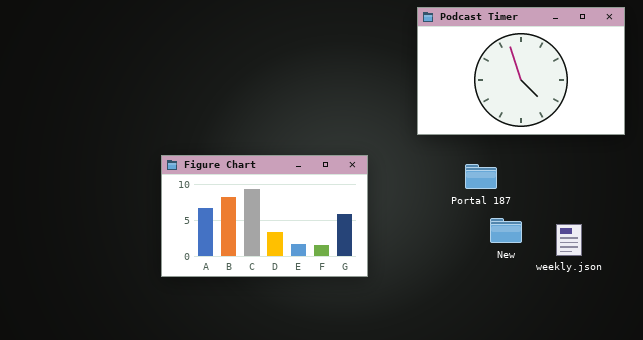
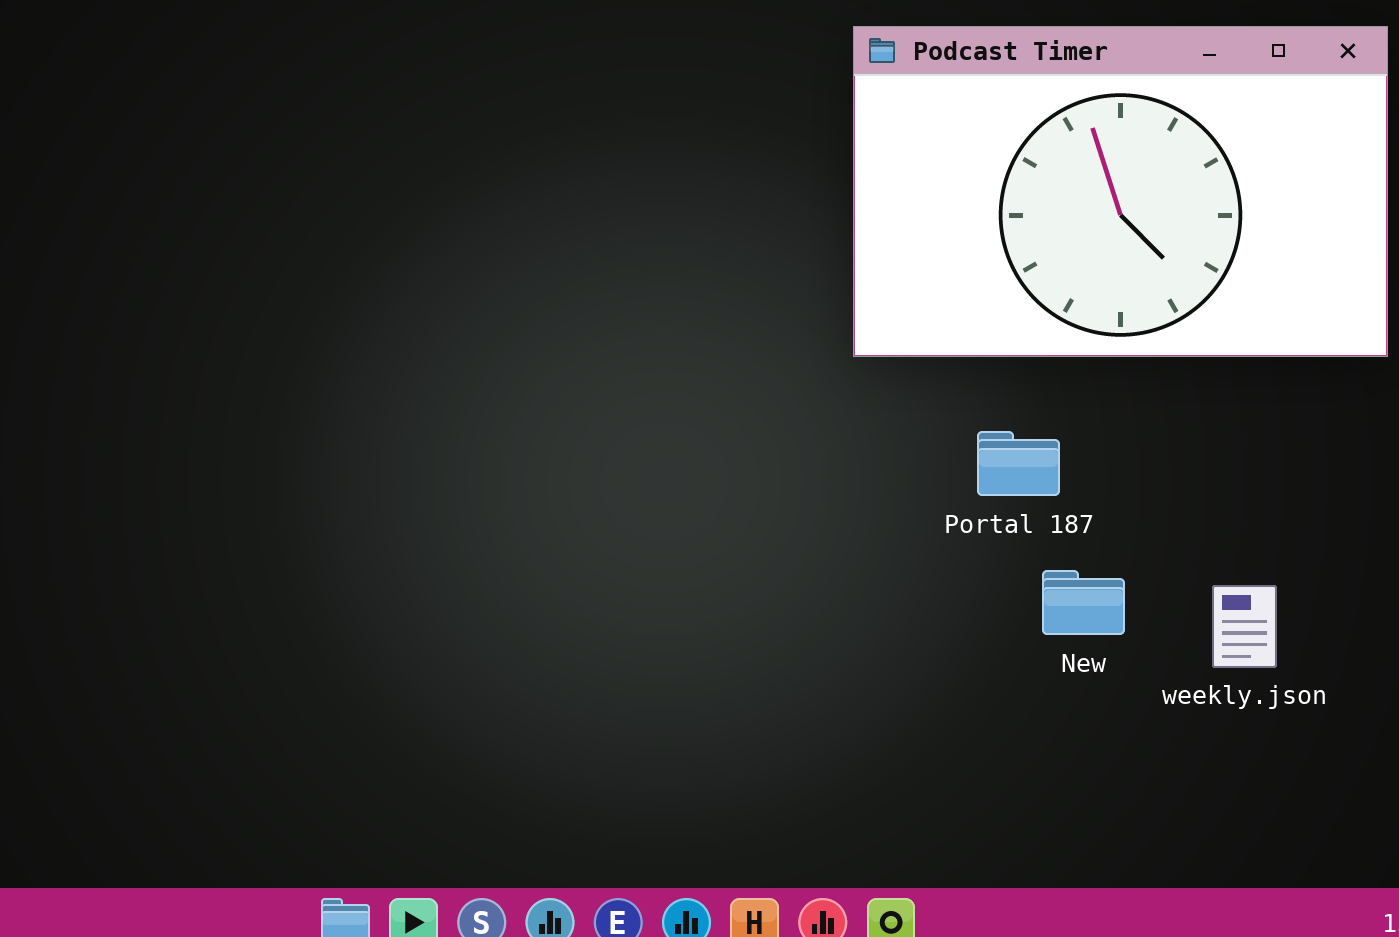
Figure Chart: [161,155,368,277] -> none, closed

